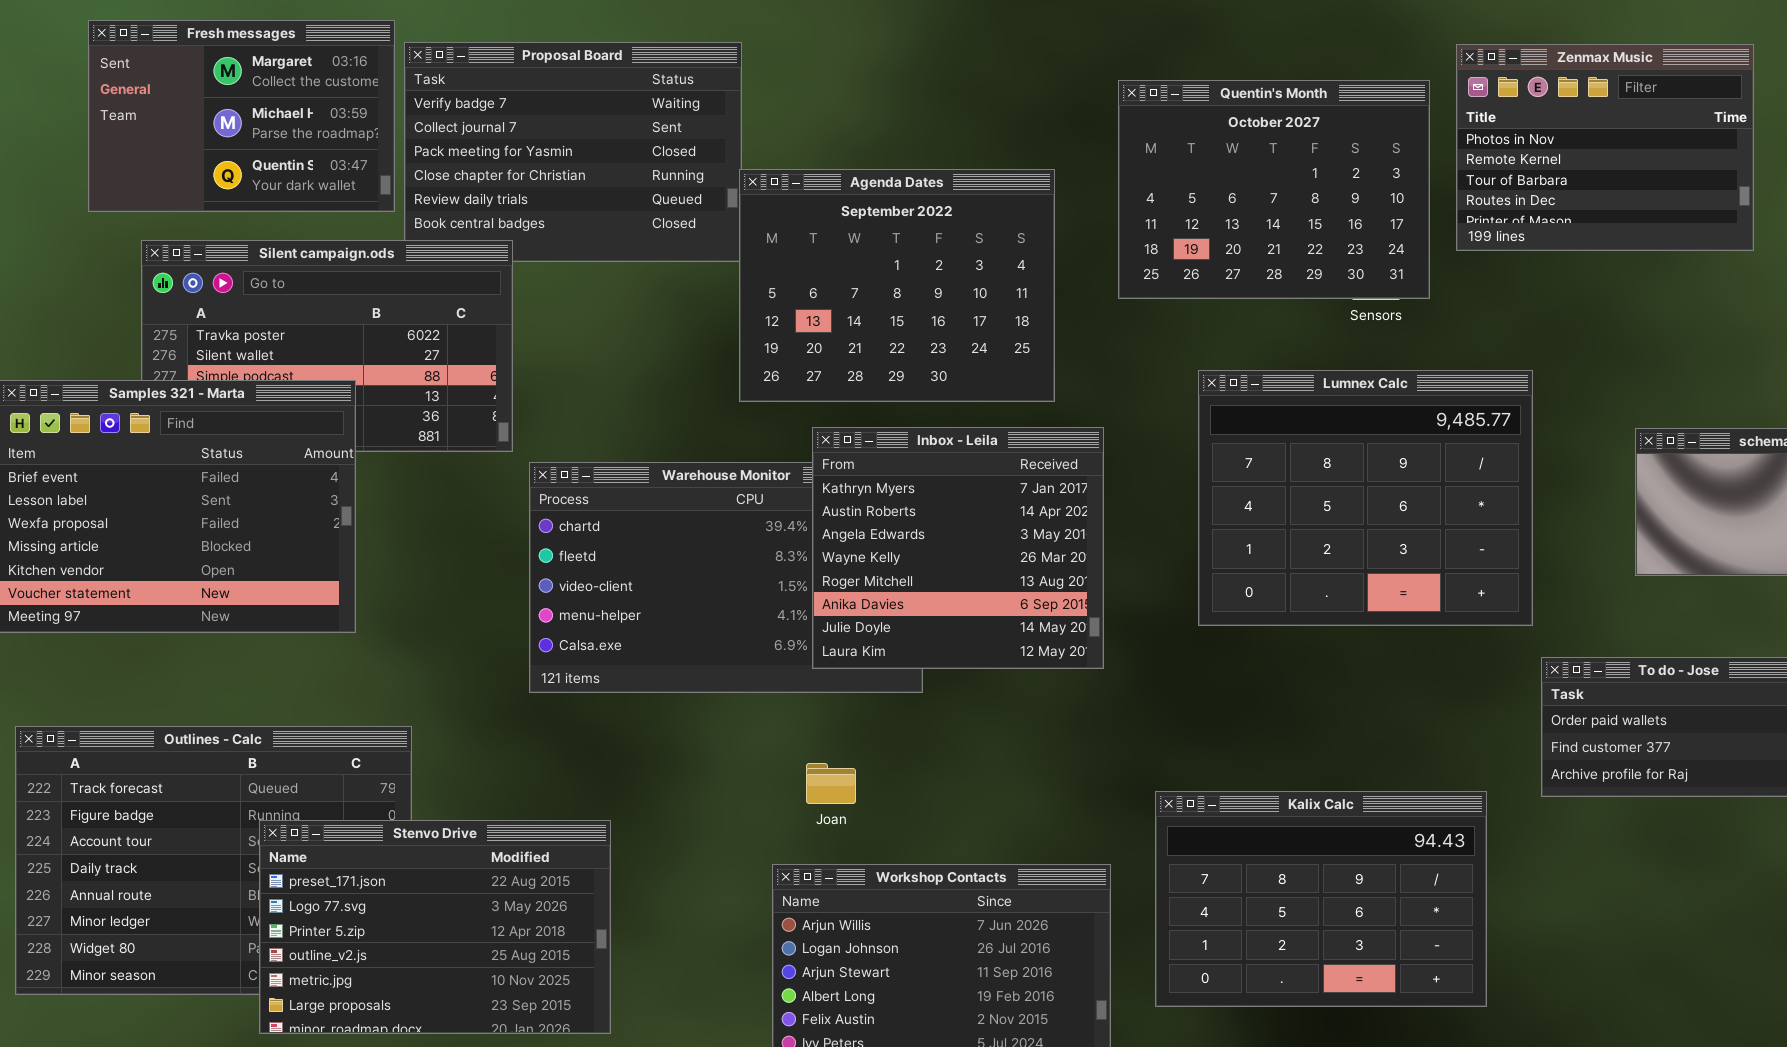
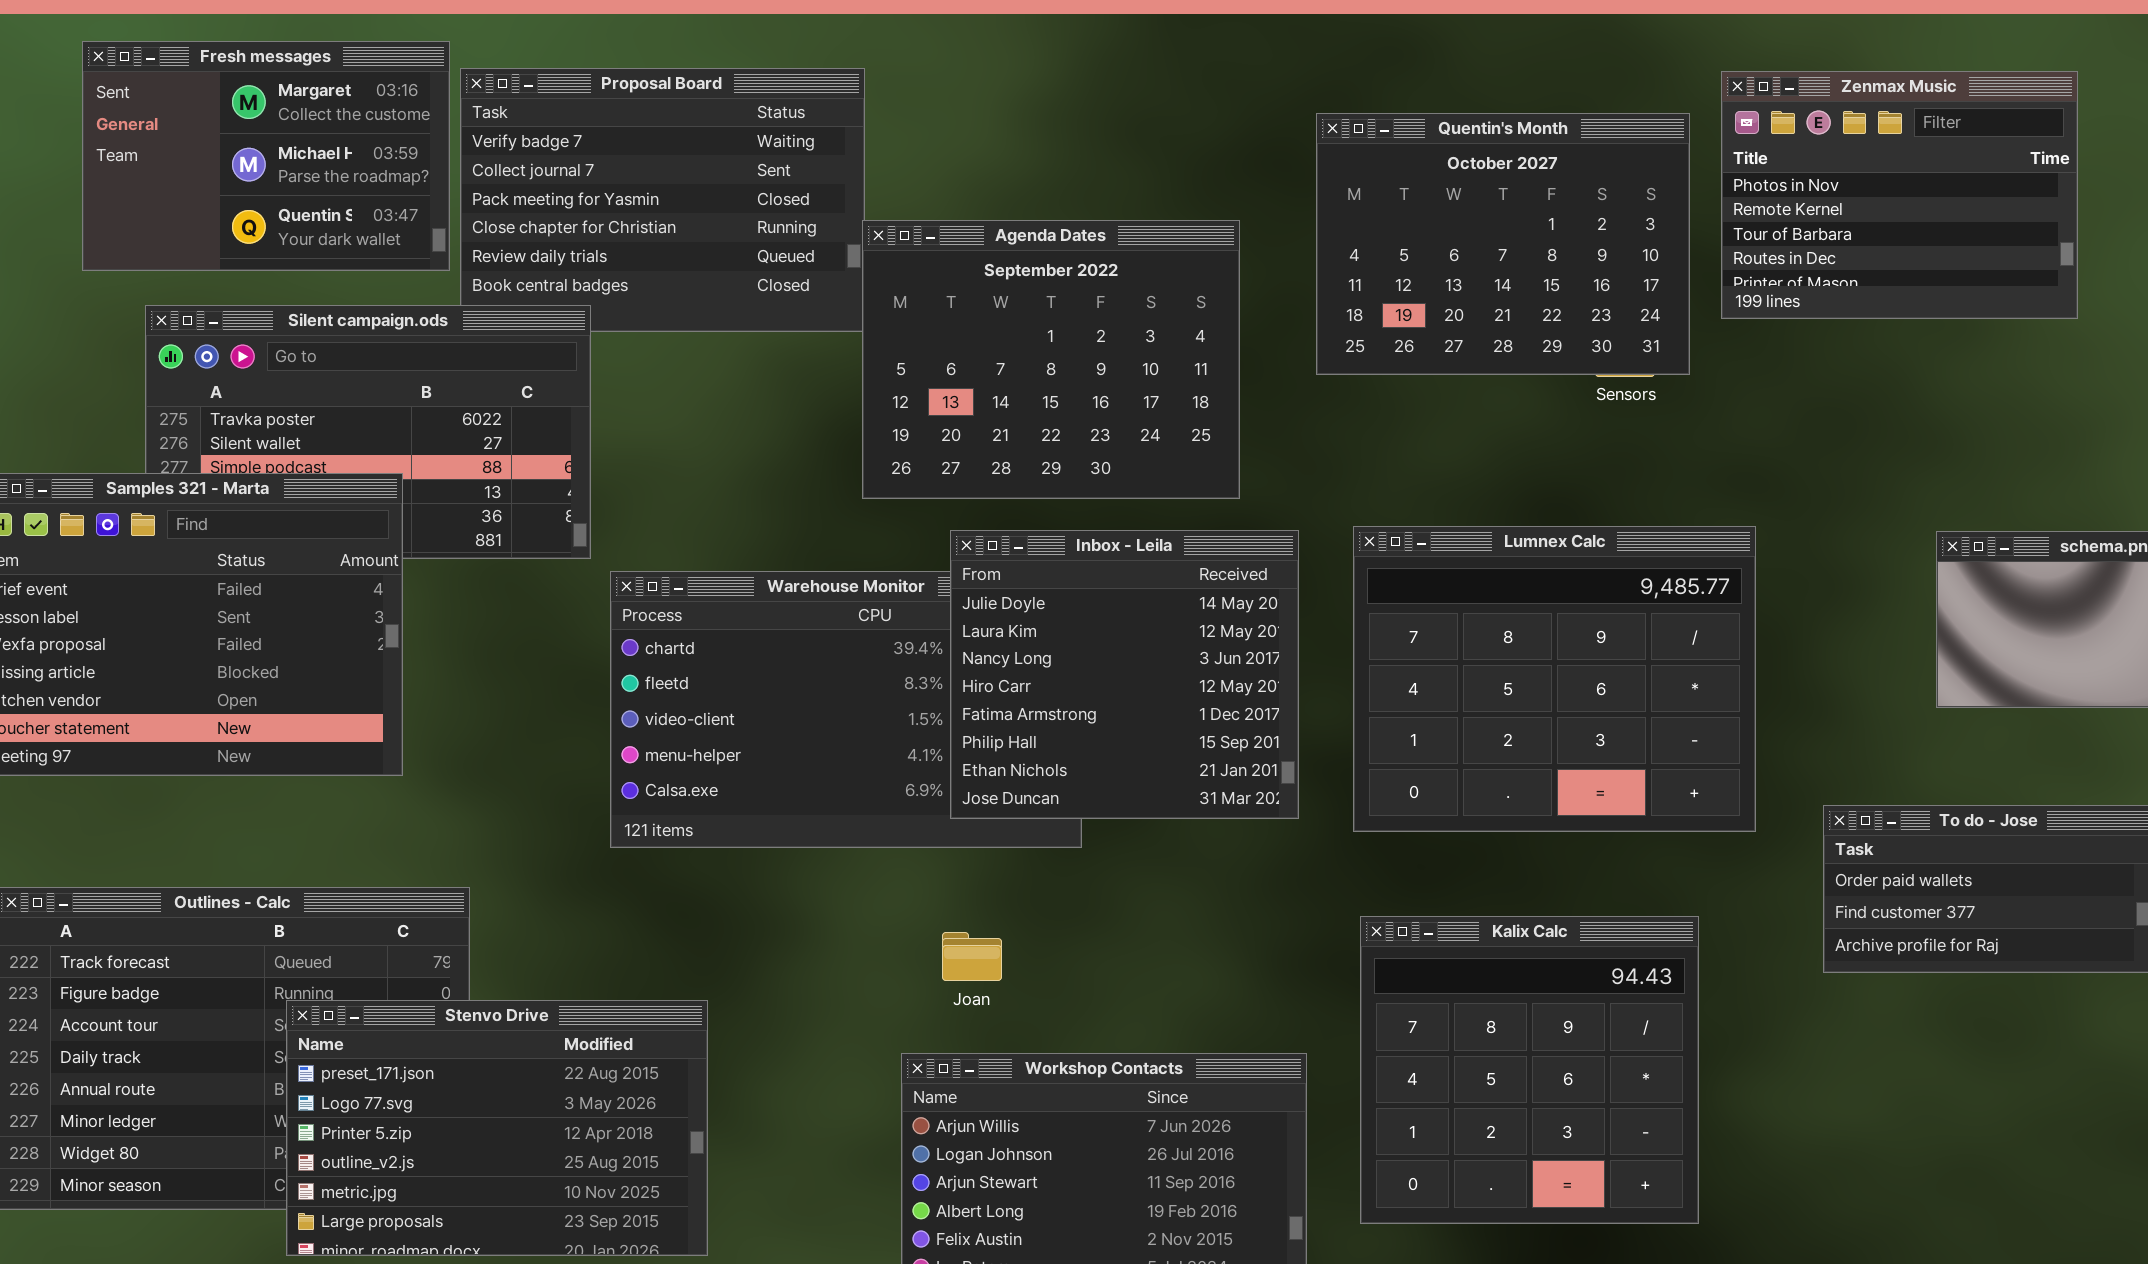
Lumnex Calc: [1198,370,1533,626] -> [1353,526,1756,832], moved
Inbox - Leila: [812,427,1104,669] -> [950,530,1299,819], scrolled down 6 rows
Kalix Calc: [1155,791,1487,1007] -> [1360,916,1699,1224], resized

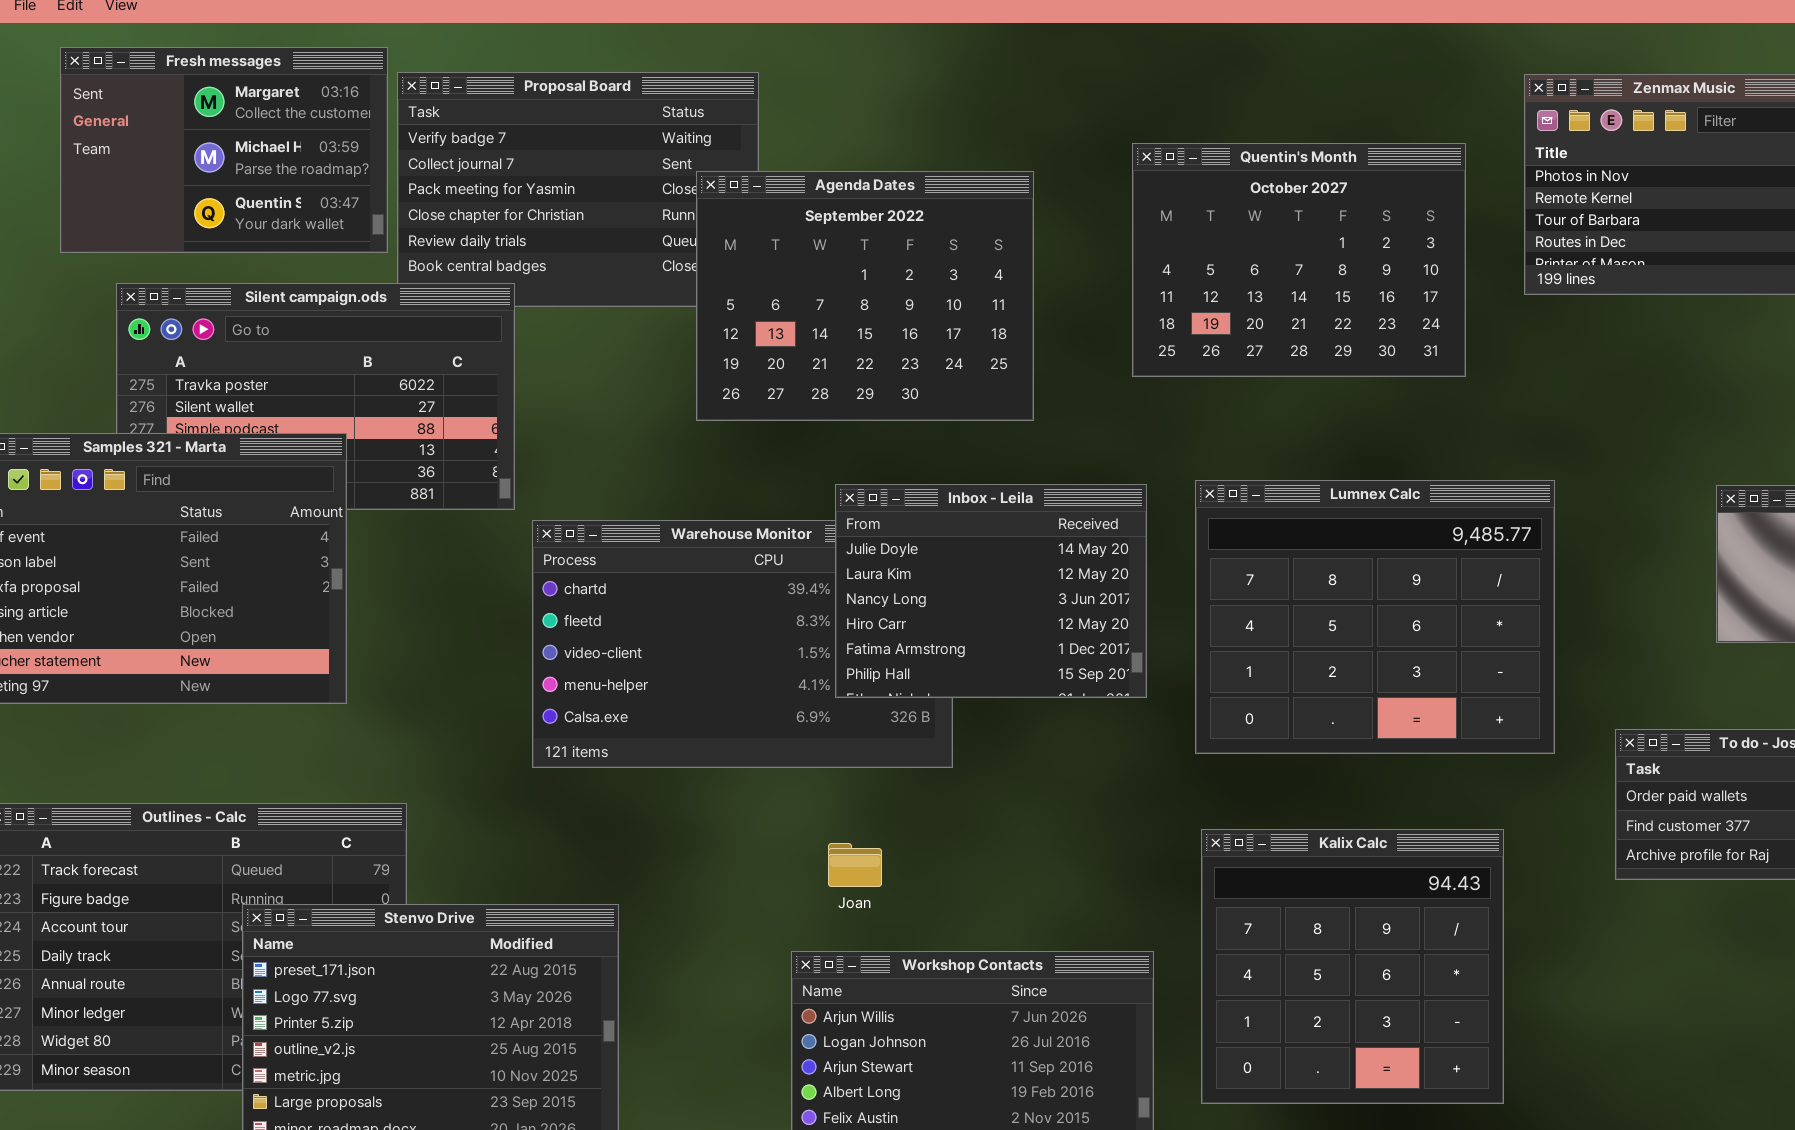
Quentin's Month: [1316,113,1690,375] -> [1132,143,1466,377], moved
Agenda Dates: [862,220,1240,499] -> [696,171,1034,421], moved
Inbox - Leila: [950,530,1299,819] -> [835,484,1147,698], resized

